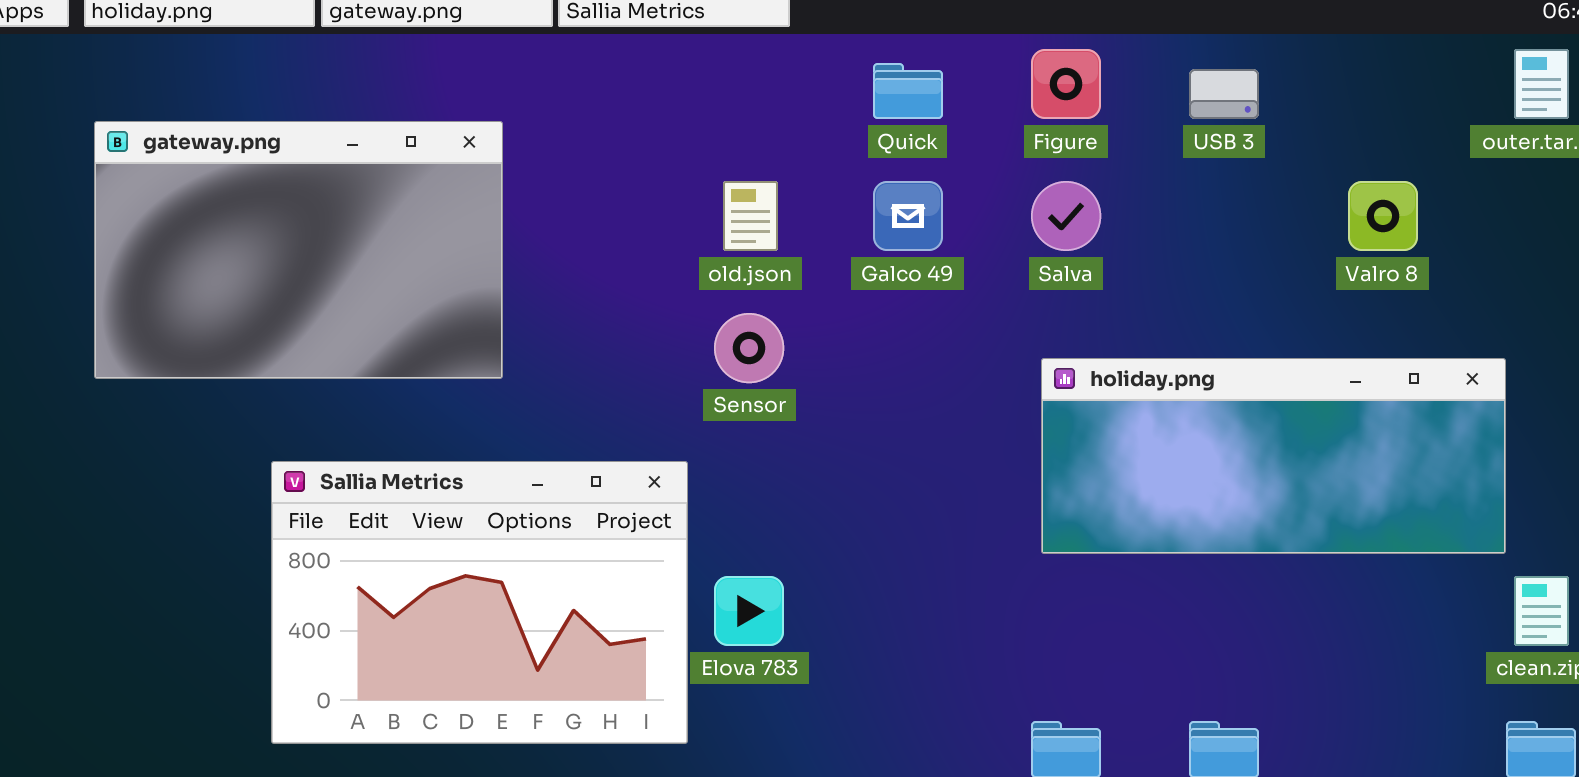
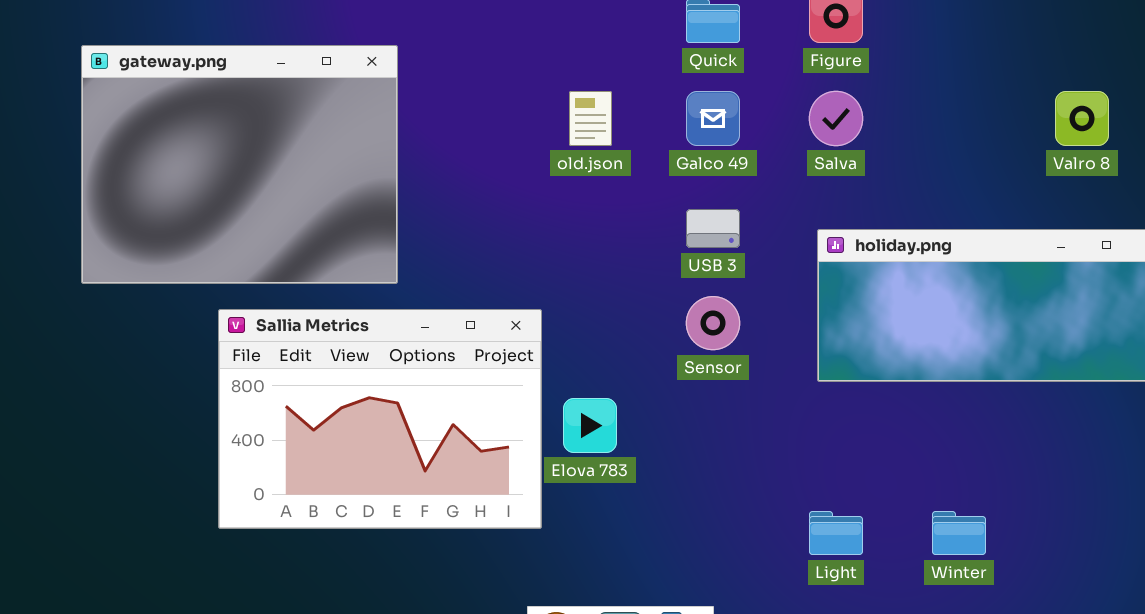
USB 3: [1189,69,1259,119] -> [686,209,740,248], moved
gateway.png: [94,121,503,379] -> [81,45,398,284], resized
Sensor: [714,313,784,383] -> [686,296,740,350], moved

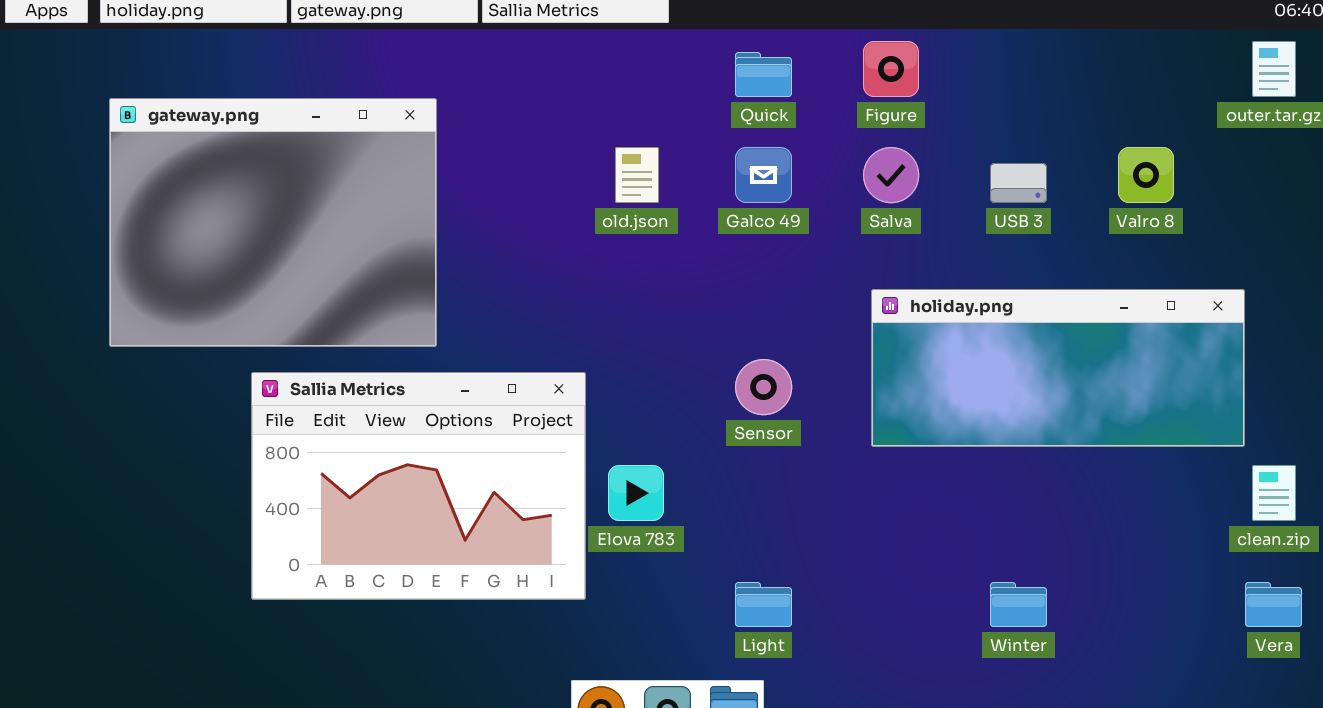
USB 3: [686,209,740,248] -> [990,163,1047,203], moved
Light: [809,511,863,555] -> [735,582,792,627], moved

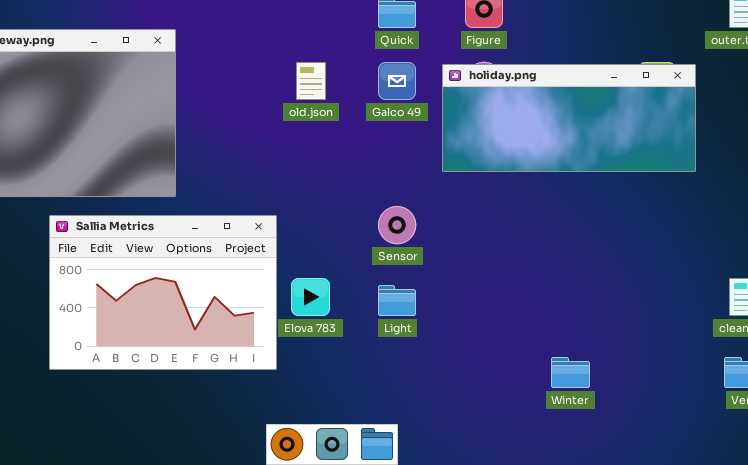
holiday.png: [871,289,1245,447] -> [442,64,696,172], moved
Light: [735,582,792,627] -> [378,285,416,316], moved

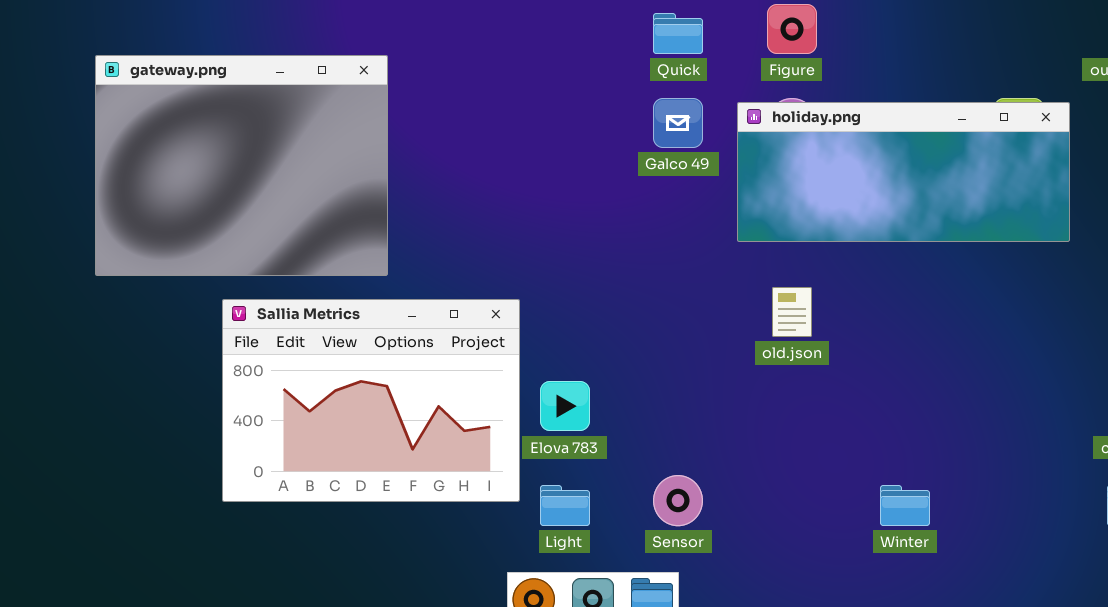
old.json: [296,62,326,100] -> [772,287,812,337], moved
Sensor: [378,206,416,244] -> [653,475,703,526], moved
Light: [378,285,416,316] -> [540,485,590,526], moved

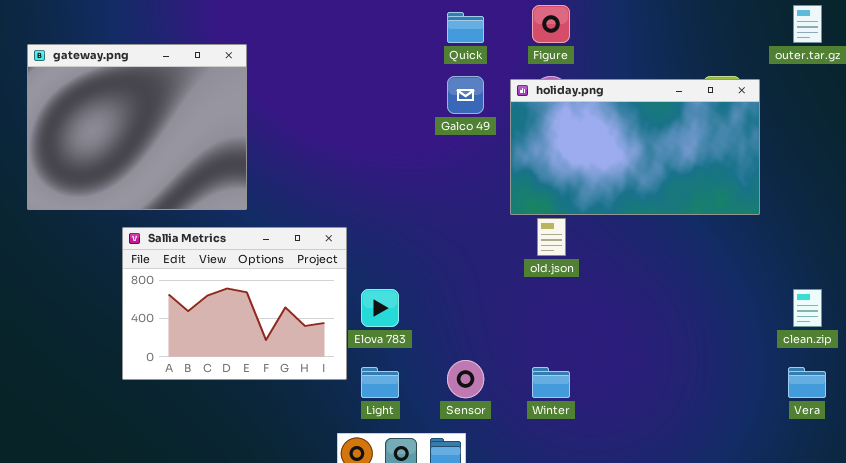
holiday.png: [737,102,1070,242] -> [510,79,760,215], resized
Winter: [880,485,930,526] -> [532,367,570,398], moved

